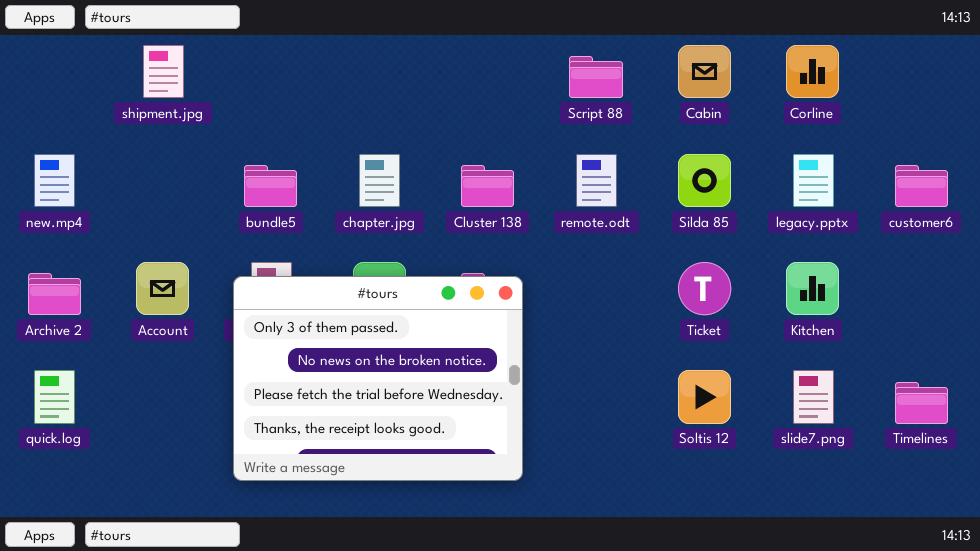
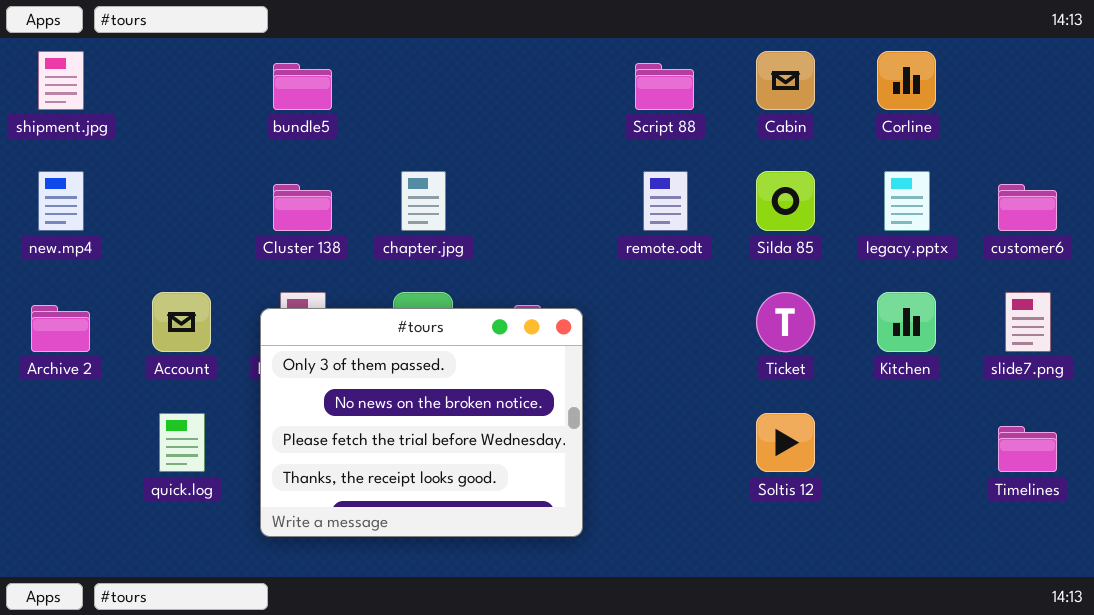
shipment.jpg: [143,45,184,98] -> [38,51,84,110], moved
bundle5: [244,165,297,207] -> [273,63,332,110], moved
Cluster 138: [461,165,514,207] -> [273,184,332,231], moved
quick.log: [34,370,75,424] -> [159,413,205,472], moved
slide7.png: [793,370,834,424] -> [1005,292,1051,352], moved

